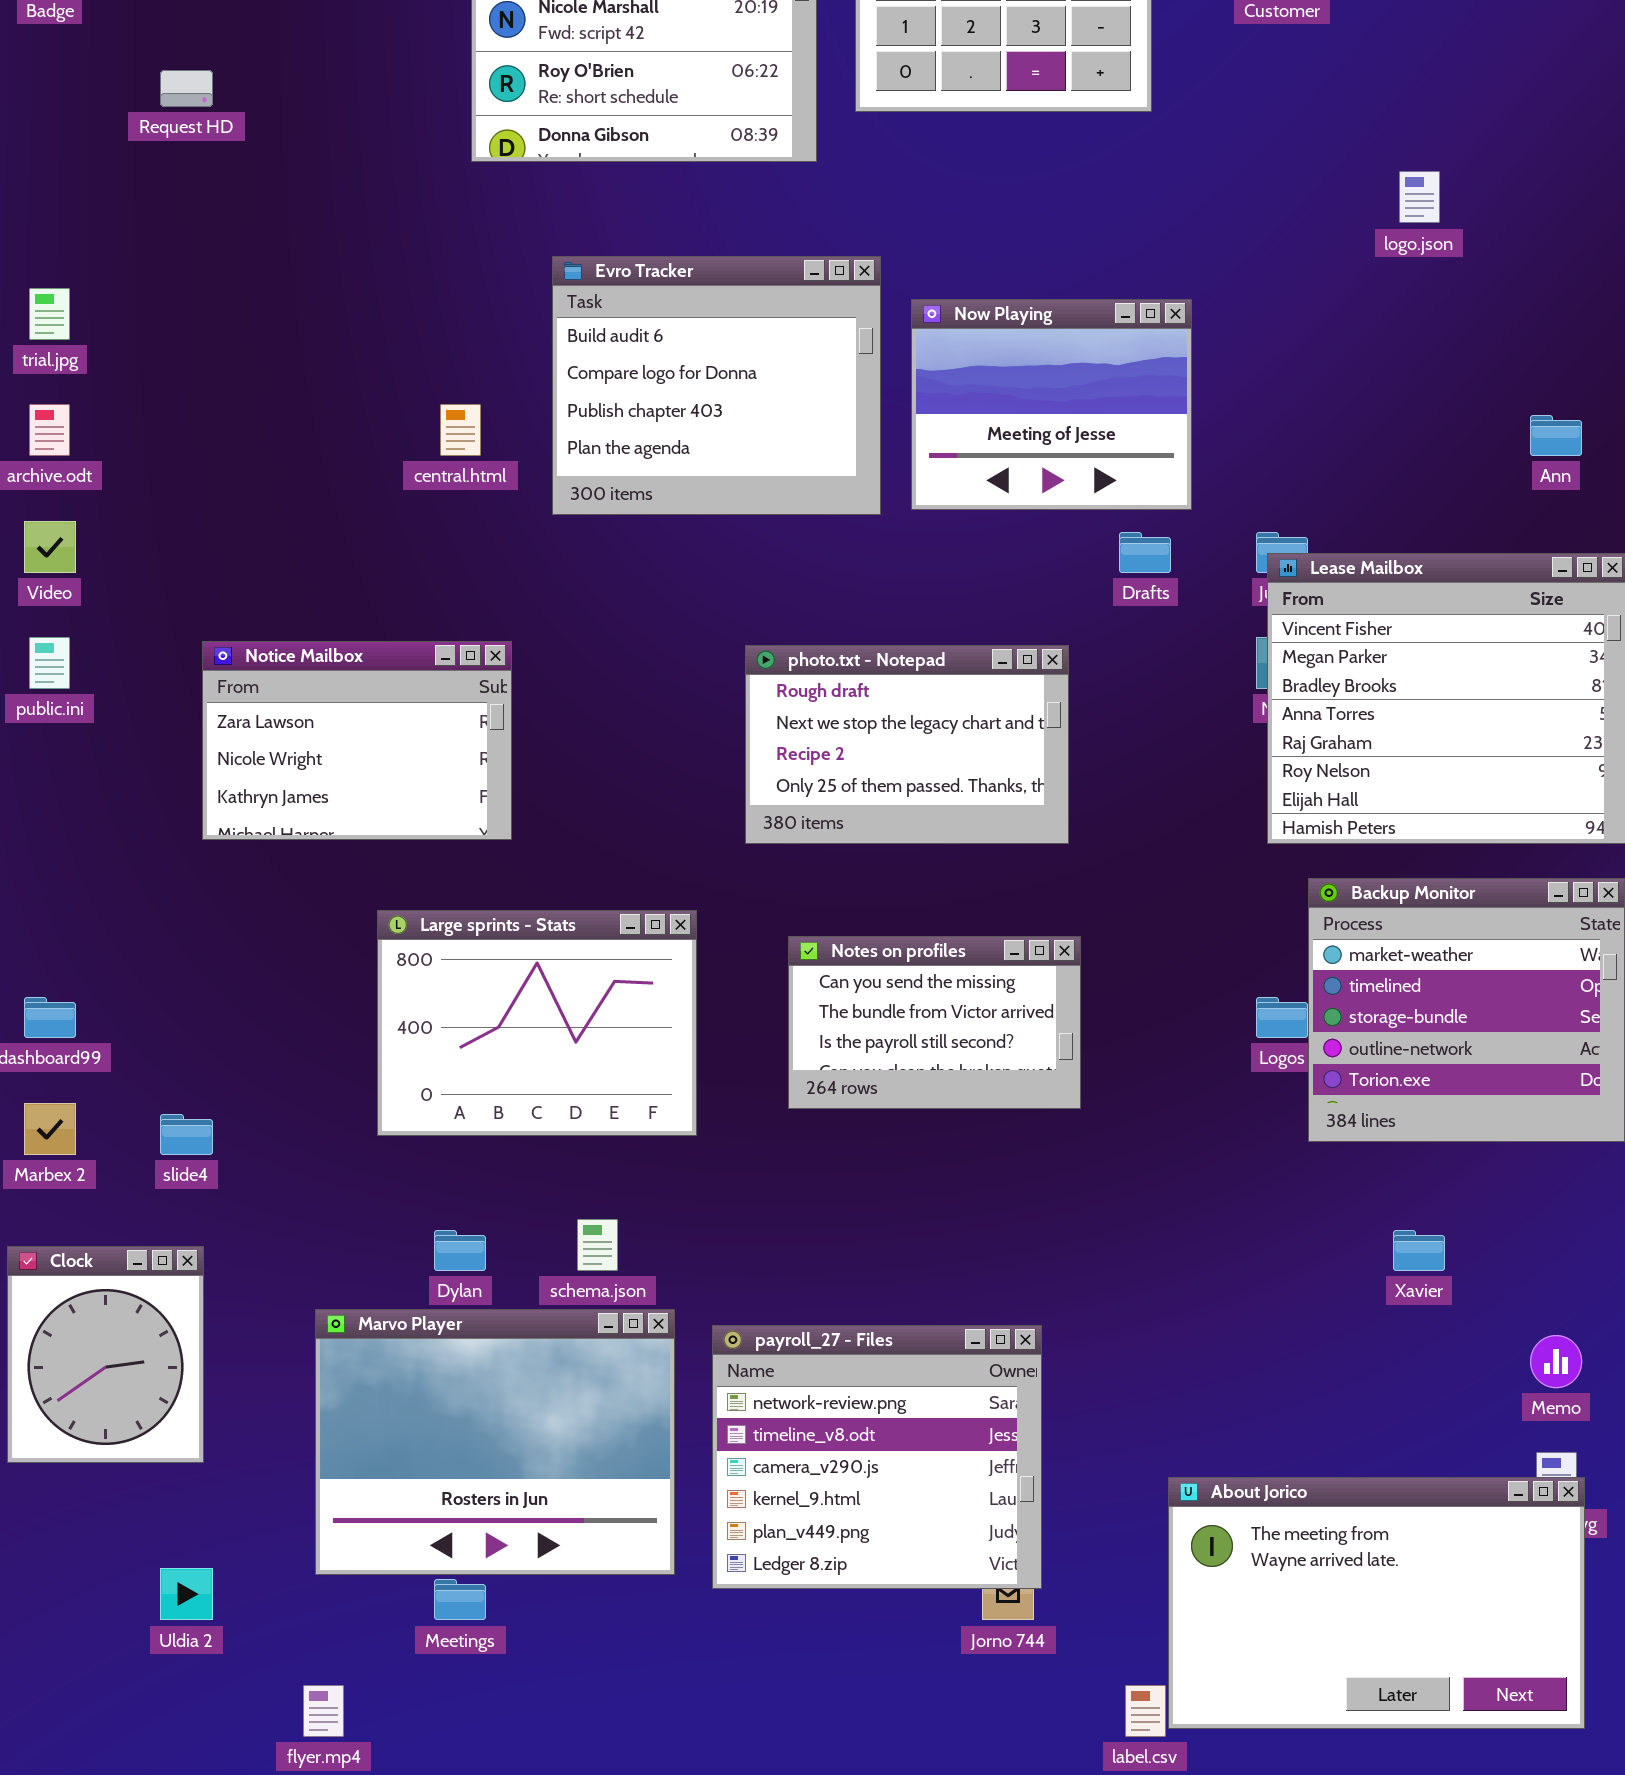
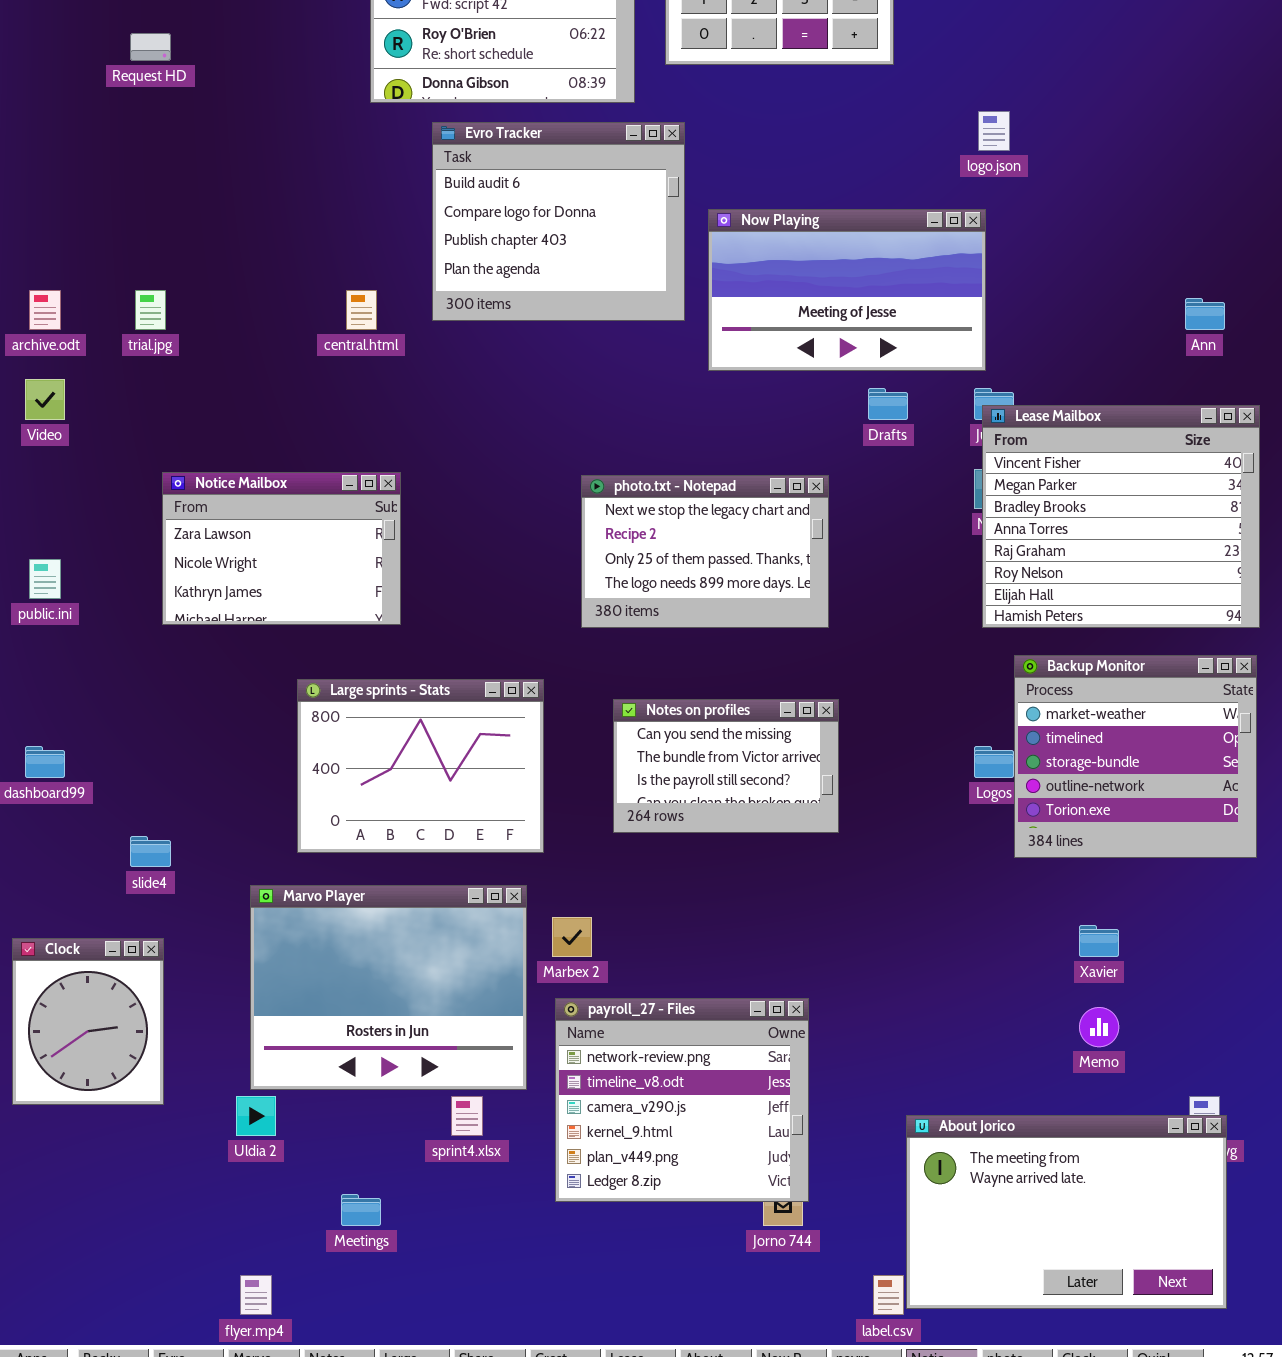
logo.json: [1399,171,1440,223] -> [978,111,1010,151], moved
Evro Tracker: [552,256,881,515] -> [432,122,685,321], moved
trial.jpg: [29,288,70,340] -> [135,290,166,330], moved
Now Playing: [911,299,1192,510] -> [708,209,986,371], resized
public.ini: [29,637,70,689] -> [29,559,61,599], moved
photo.txt - Notepad: [745,645,1069,844] -> [581,475,829,628], scrolled down 1 row
Marbex 2: [24,1103,76,1155] -> [552,917,592,957], moved
Marvo Player: [315,1309,675,1575] -> [250,885,527,1090], moved
Memo: [1530,1335,1582,1388] -> [1079,1007,1119,1047], moved
Uldia 2: [160,1568,213,1620] -> [236,1096,276,1136], moved

